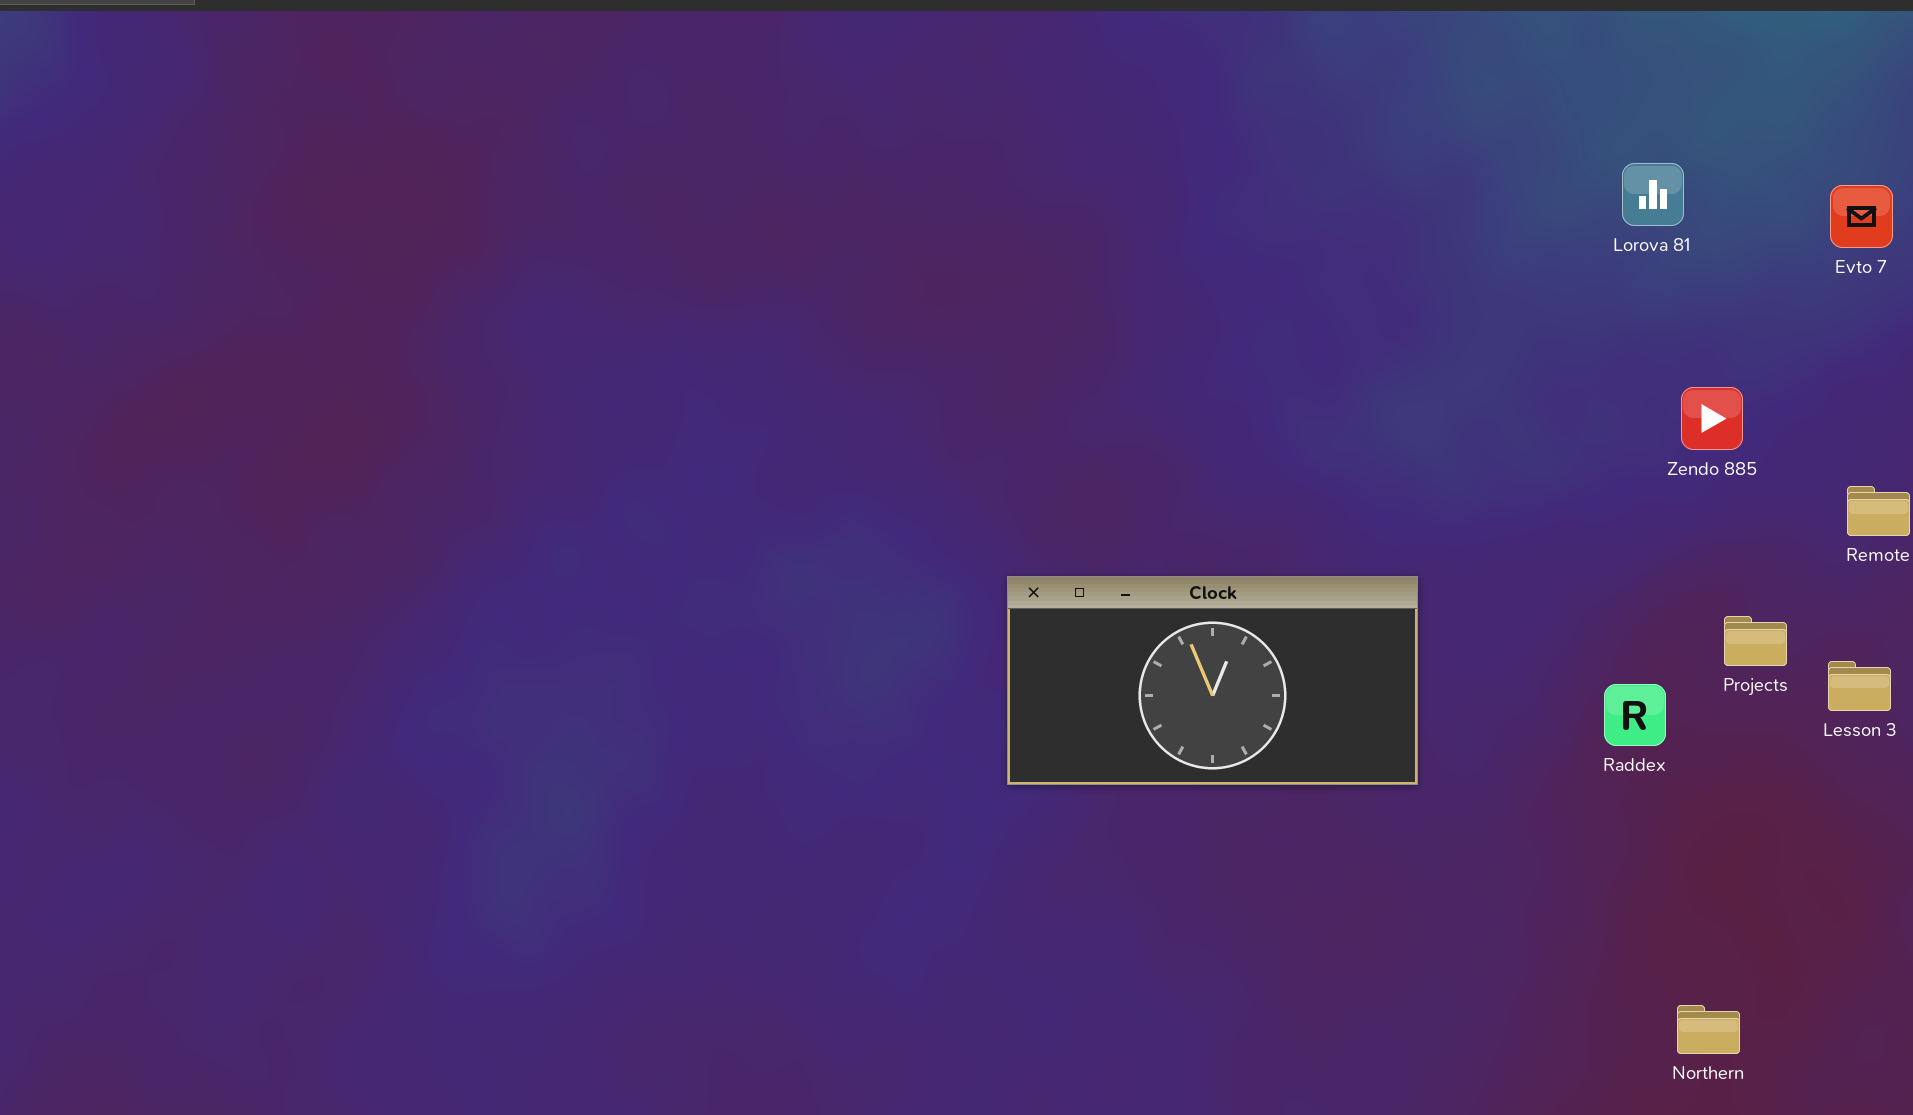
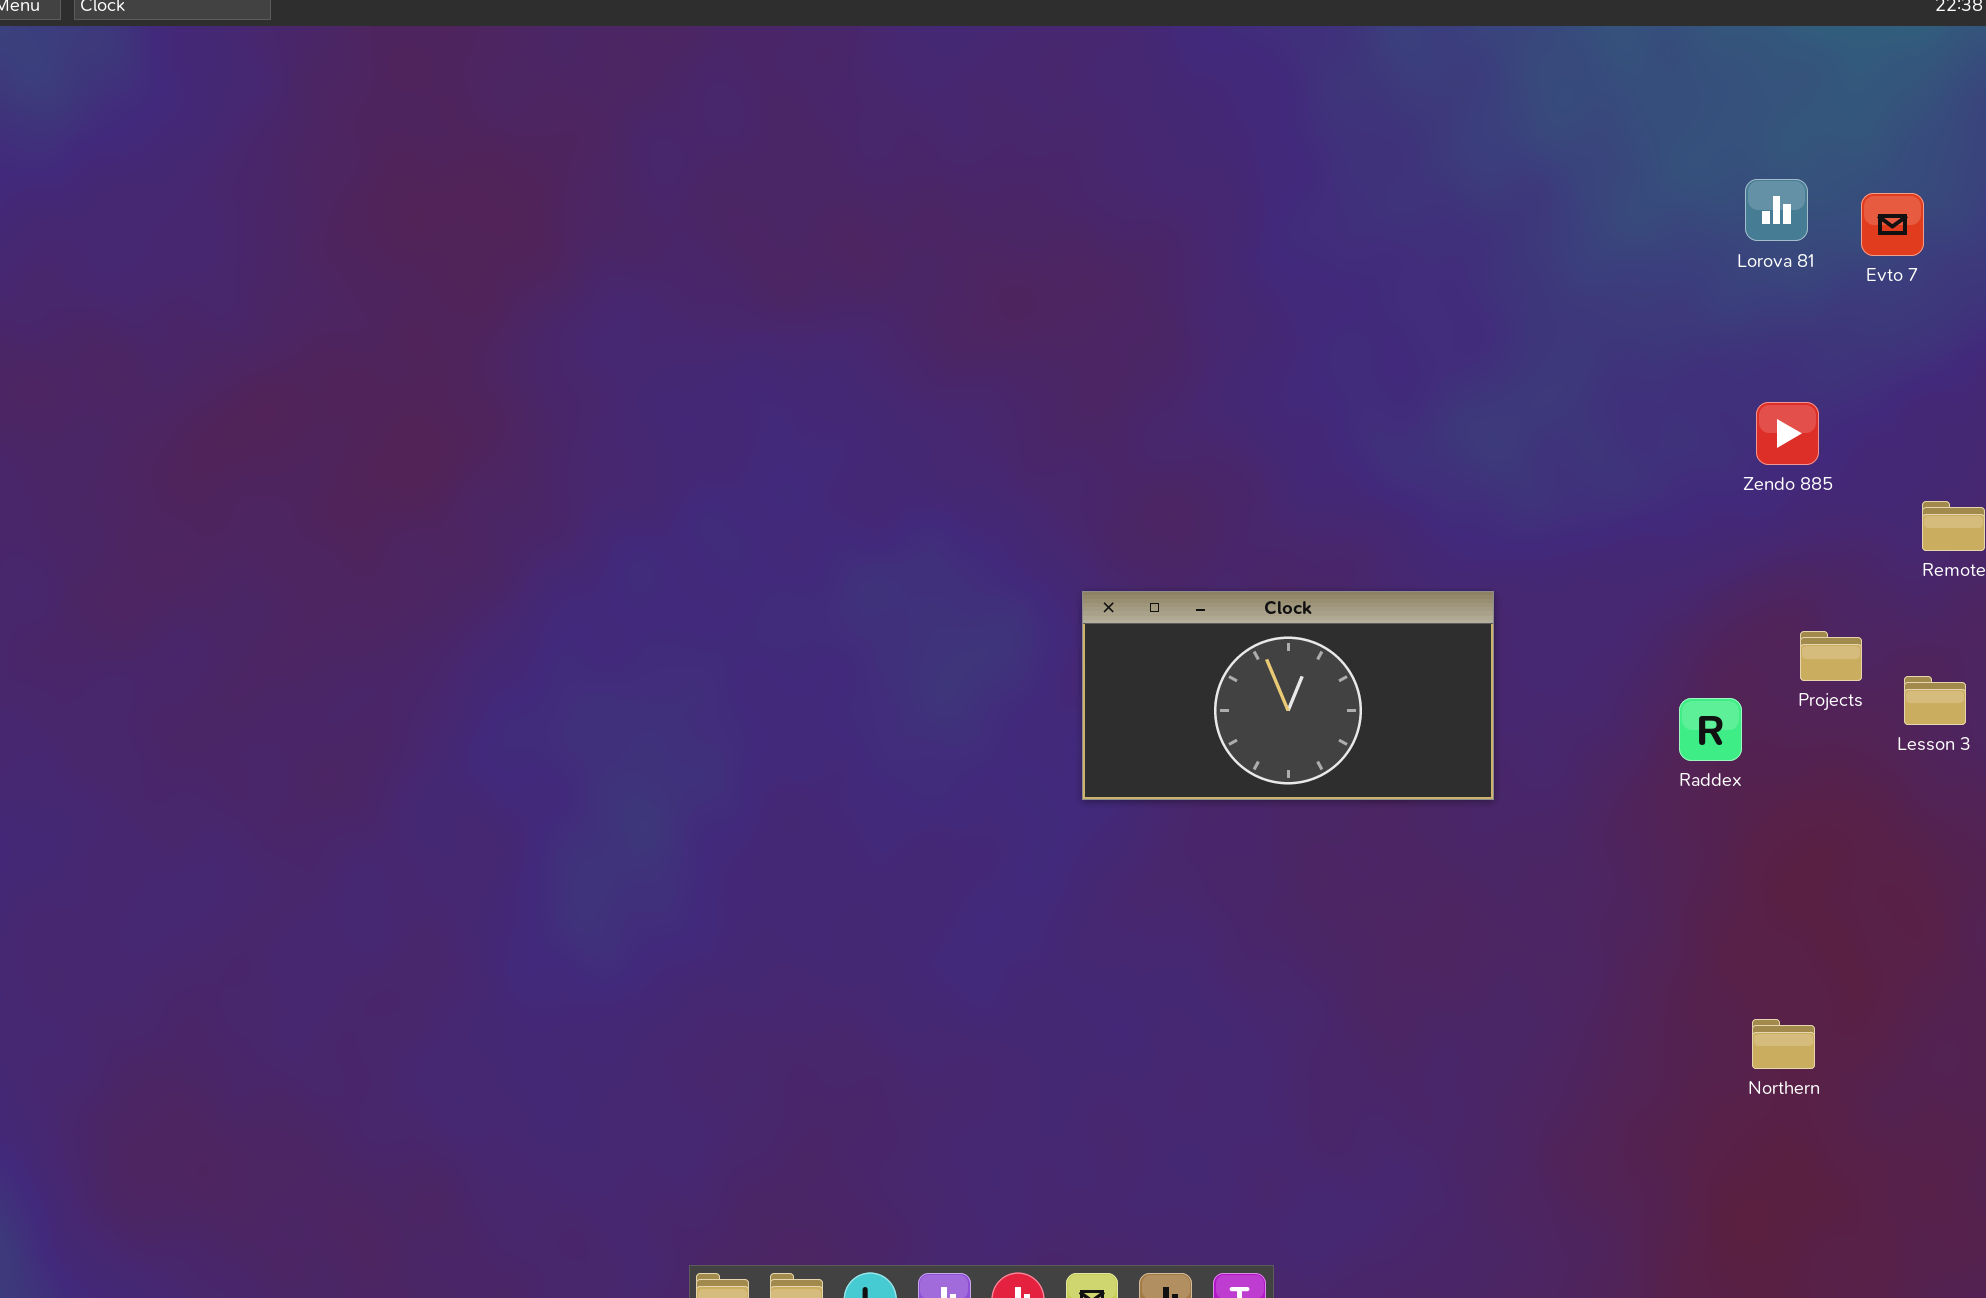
Lorova 81: [1622,163,1684,226] -> [1745,179,1808,241], moved
Evto 7: [1830,185,1893,248] -> [1861,193,1924,256], moved

